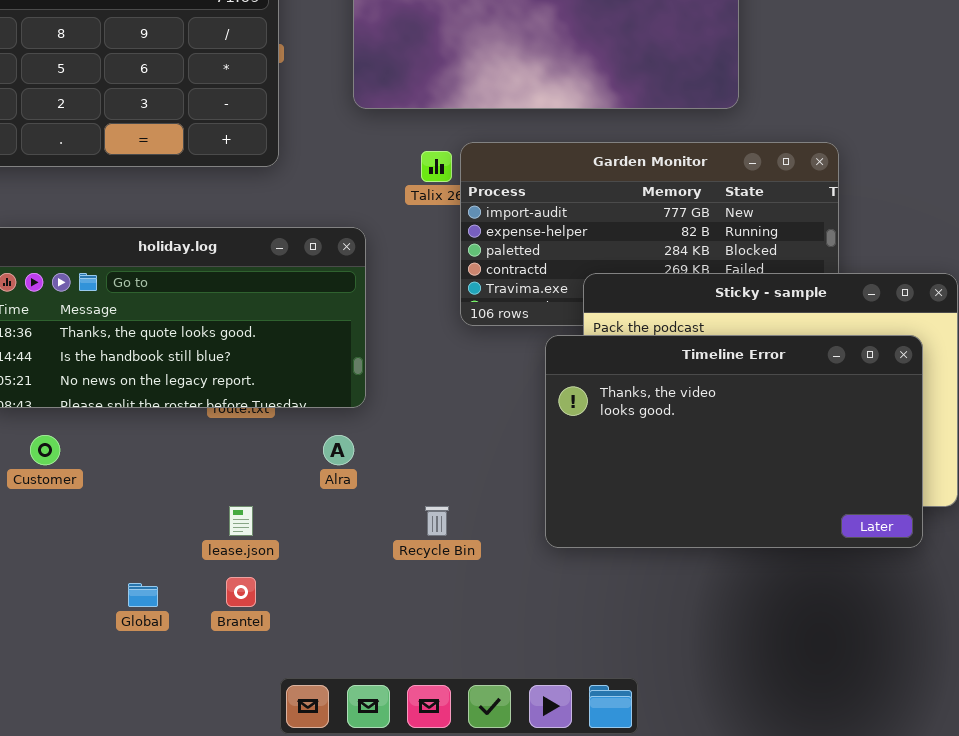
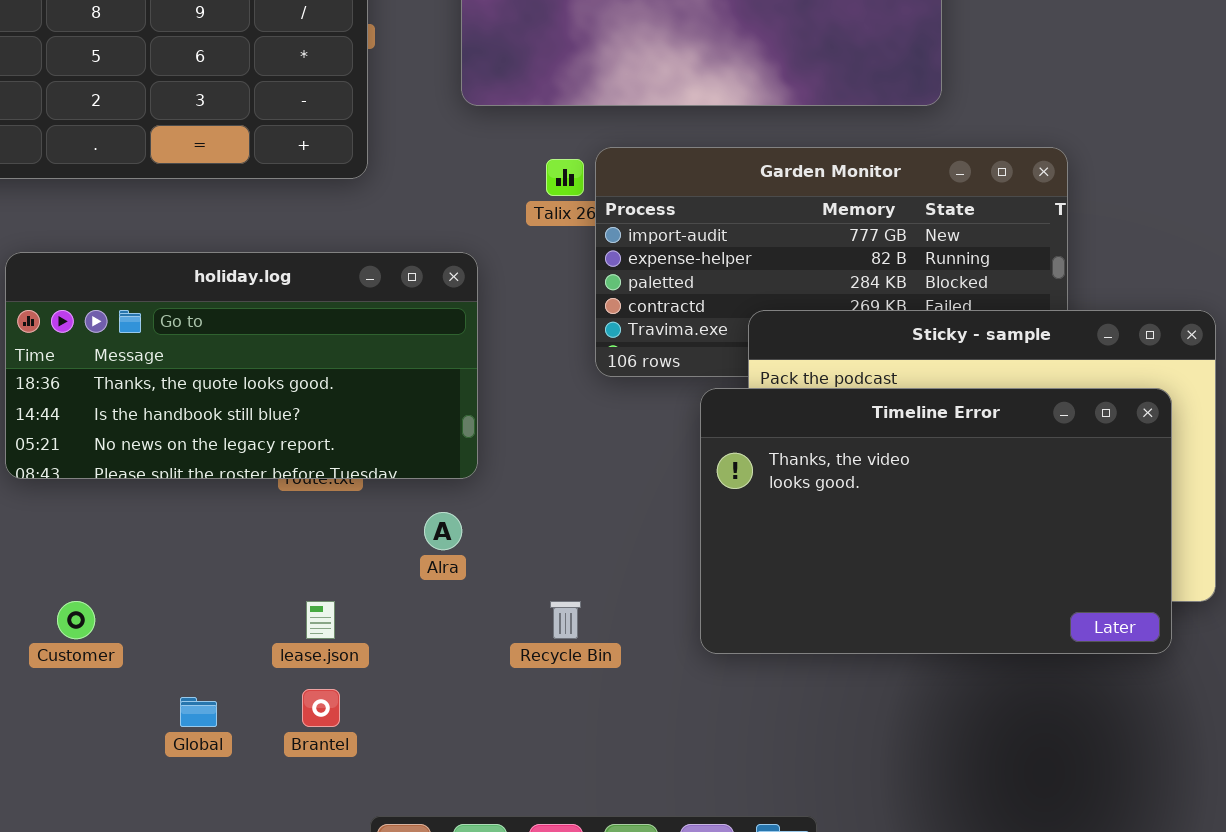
Customer: [30,435,60,465] -> [57,601,95,639], moved

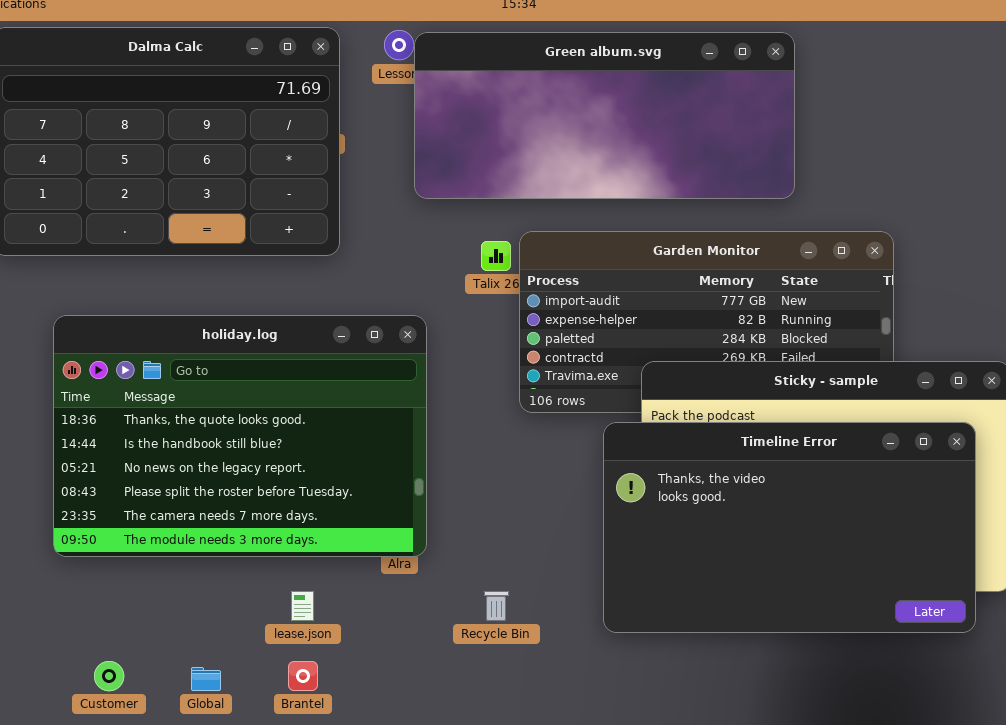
holiday.log: [5,252,478,479] -> [53,315,427,557], resized
Customer: [57,601,95,639] -> [94,661,124,691], moved

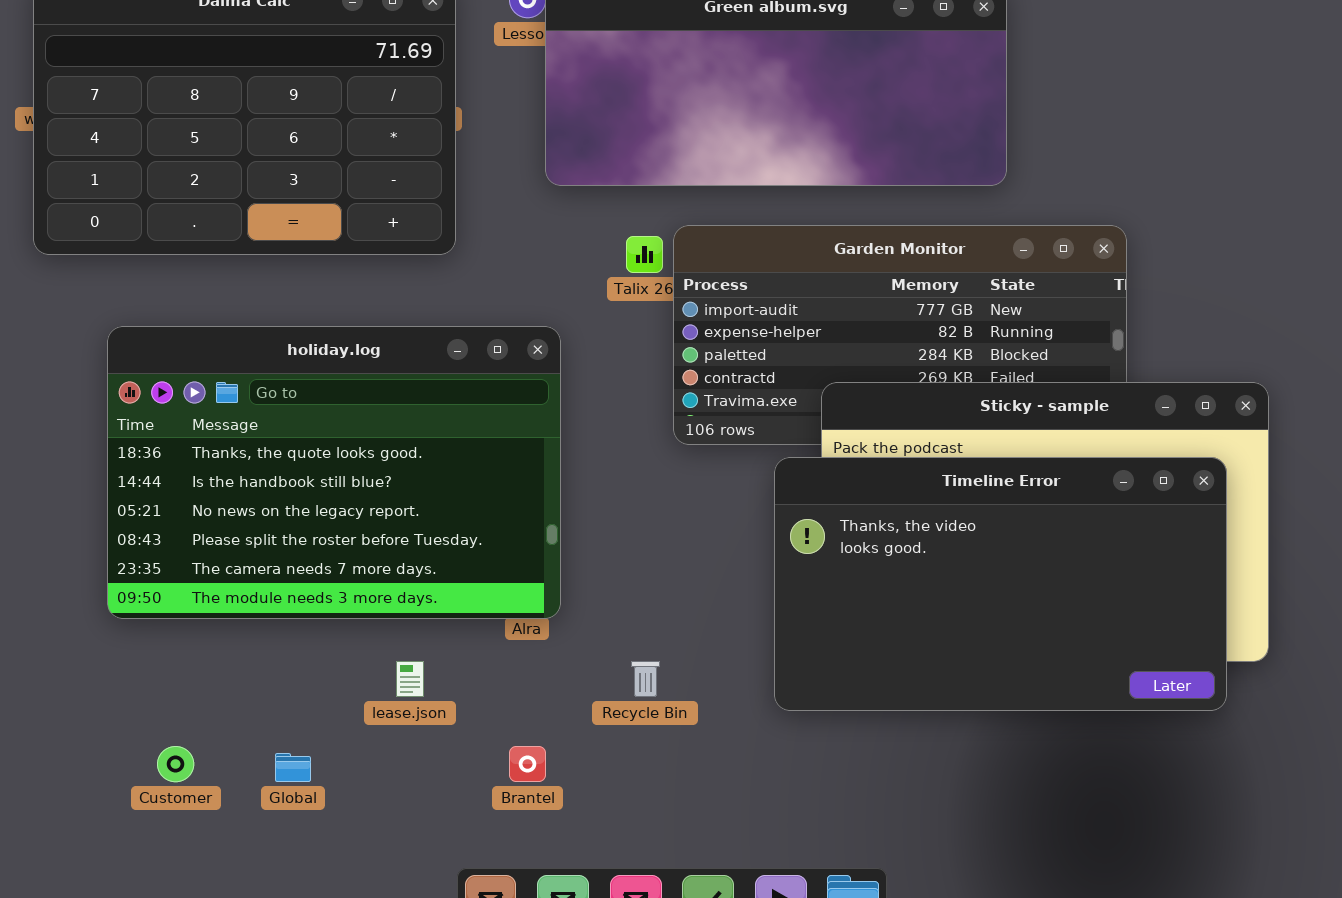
Brantel: [288,661,318,691] -> [509,746,546,782], moved

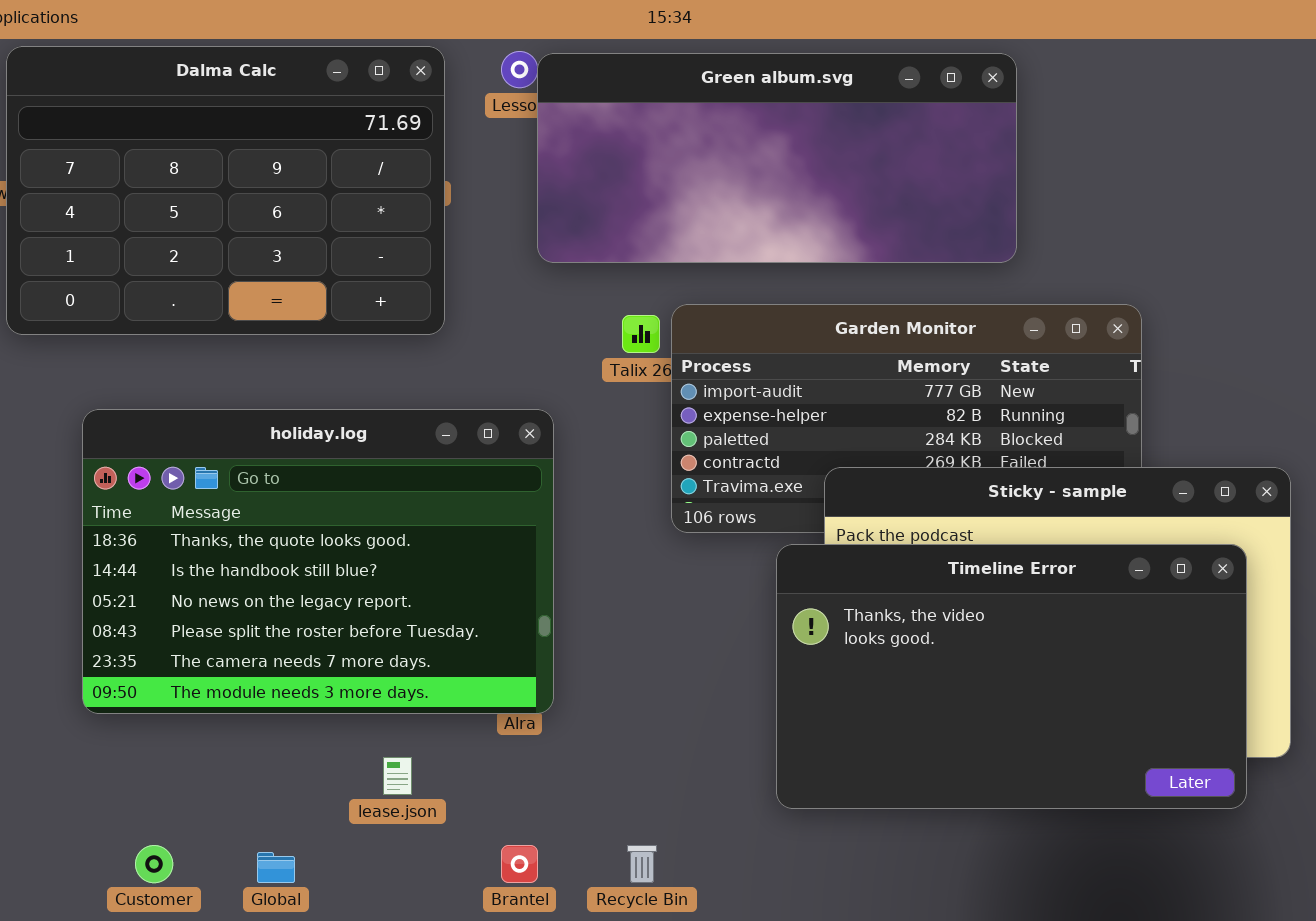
Recycle Bin: [631,661,660,697] -> [627,845,657,883], moved

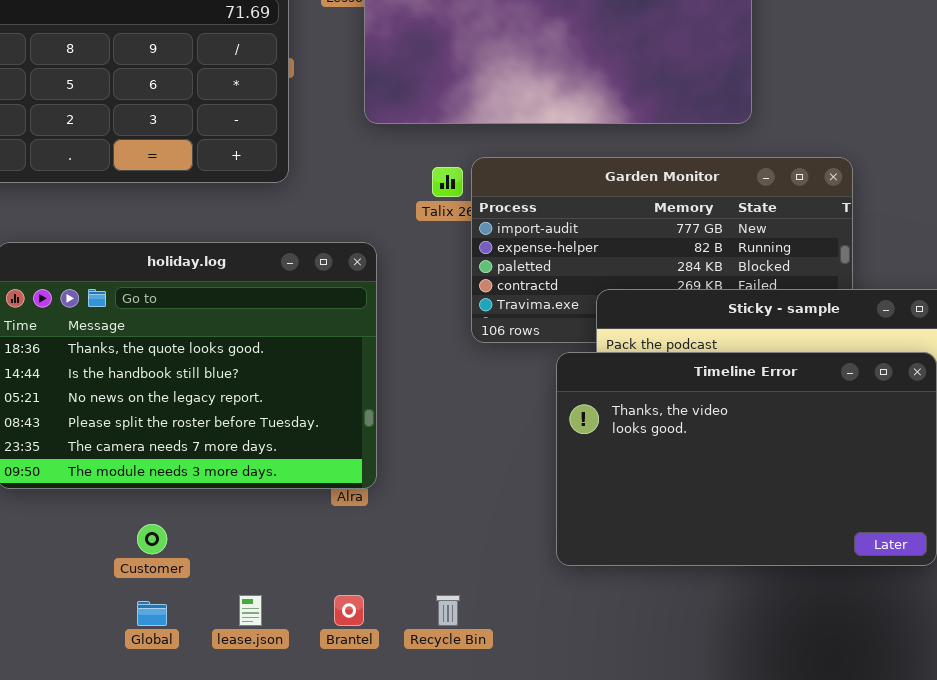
lease.json: [383,757,412,795] -> [239,595,262,626], moved
Customer: [135,845,173,883] -> [137,524,167,554], moved

